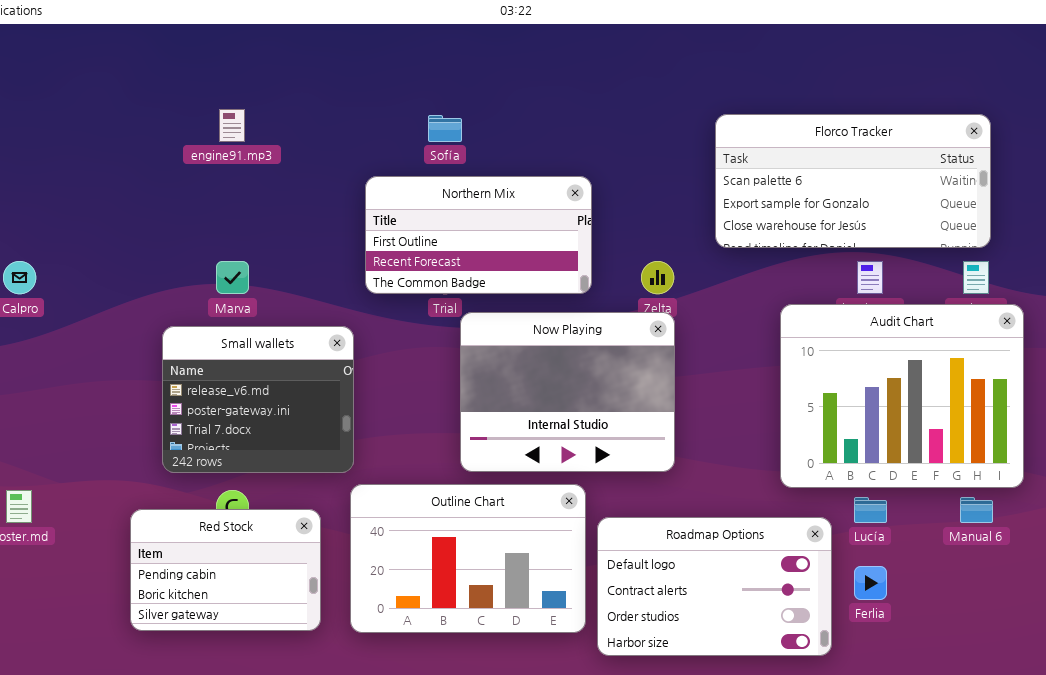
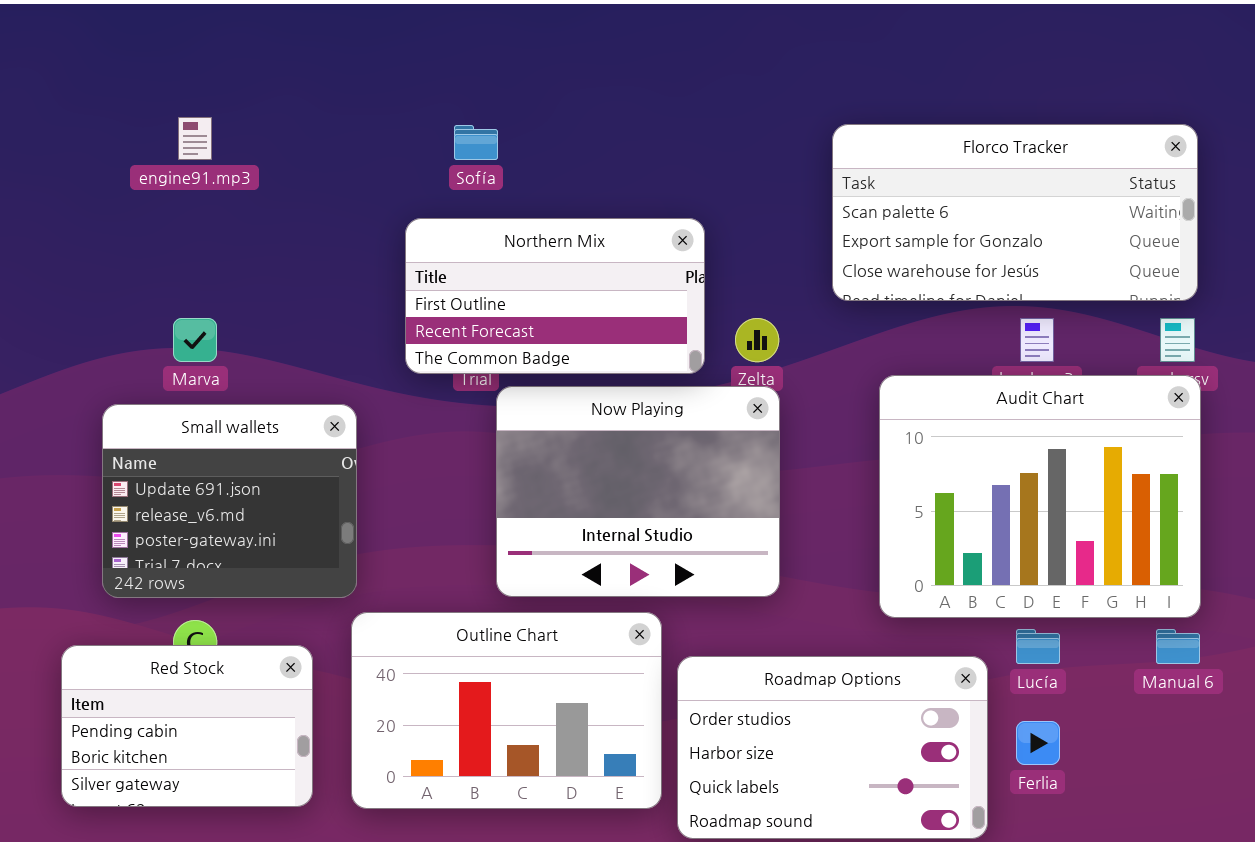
Northern Mix: [365,176,592,294] -> [405,218,705,374], moved
Audit Chart: [780,304,1024,488] -> [879,375,1201,618], moved
Small wallets: [162,326,354,473] -> [102,404,357,598], scrolled up 1 row
Roadmap Options: [597,517,832,656] -> [677,656,988,839], scrolled down 2 rows

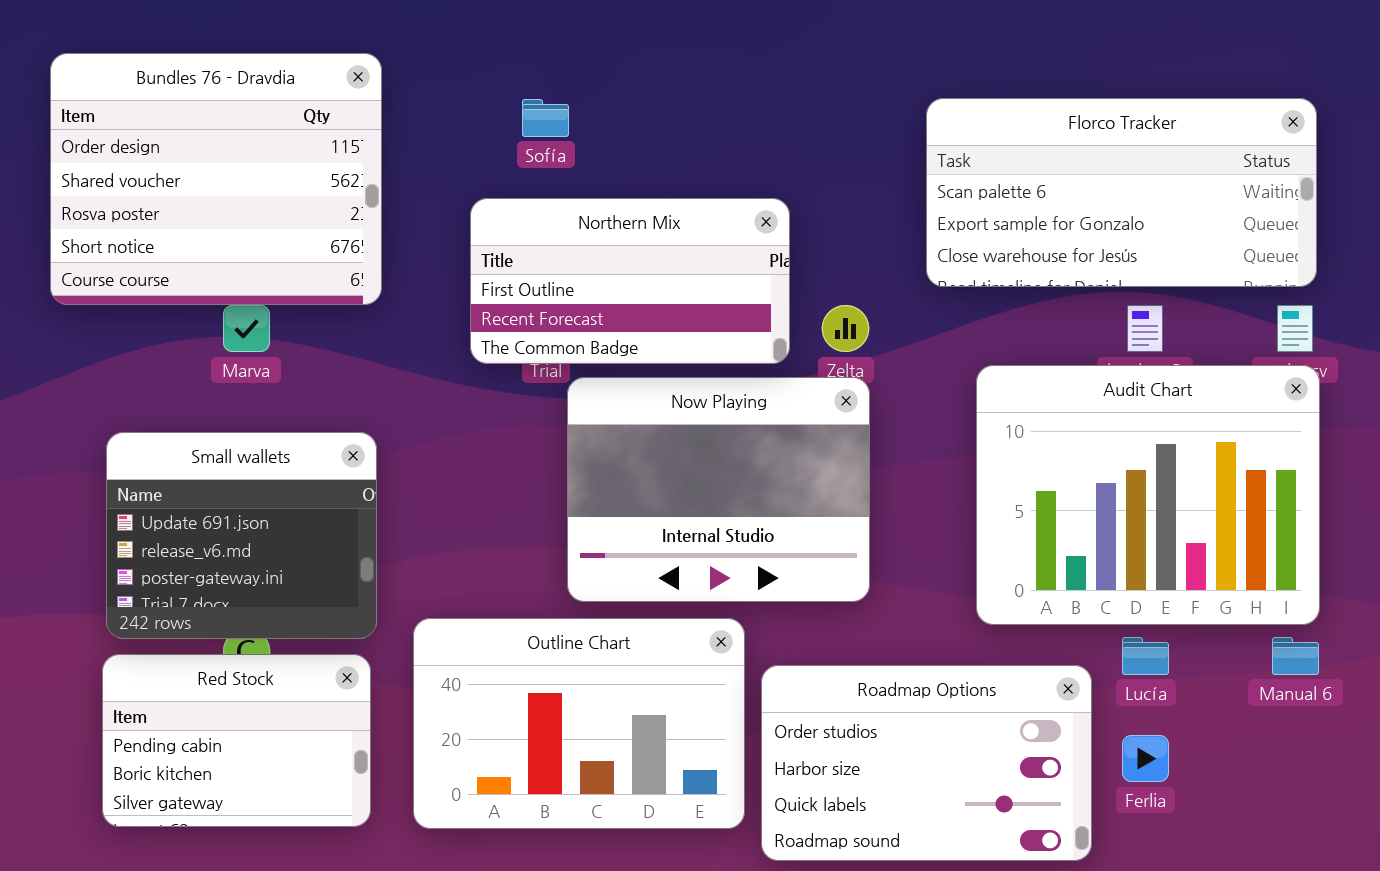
Bundles 76 - Dravdia: none -> [50,53,382,305], opened
Small wallets: [102,404,357,598] -> [106,432,377,639], moved

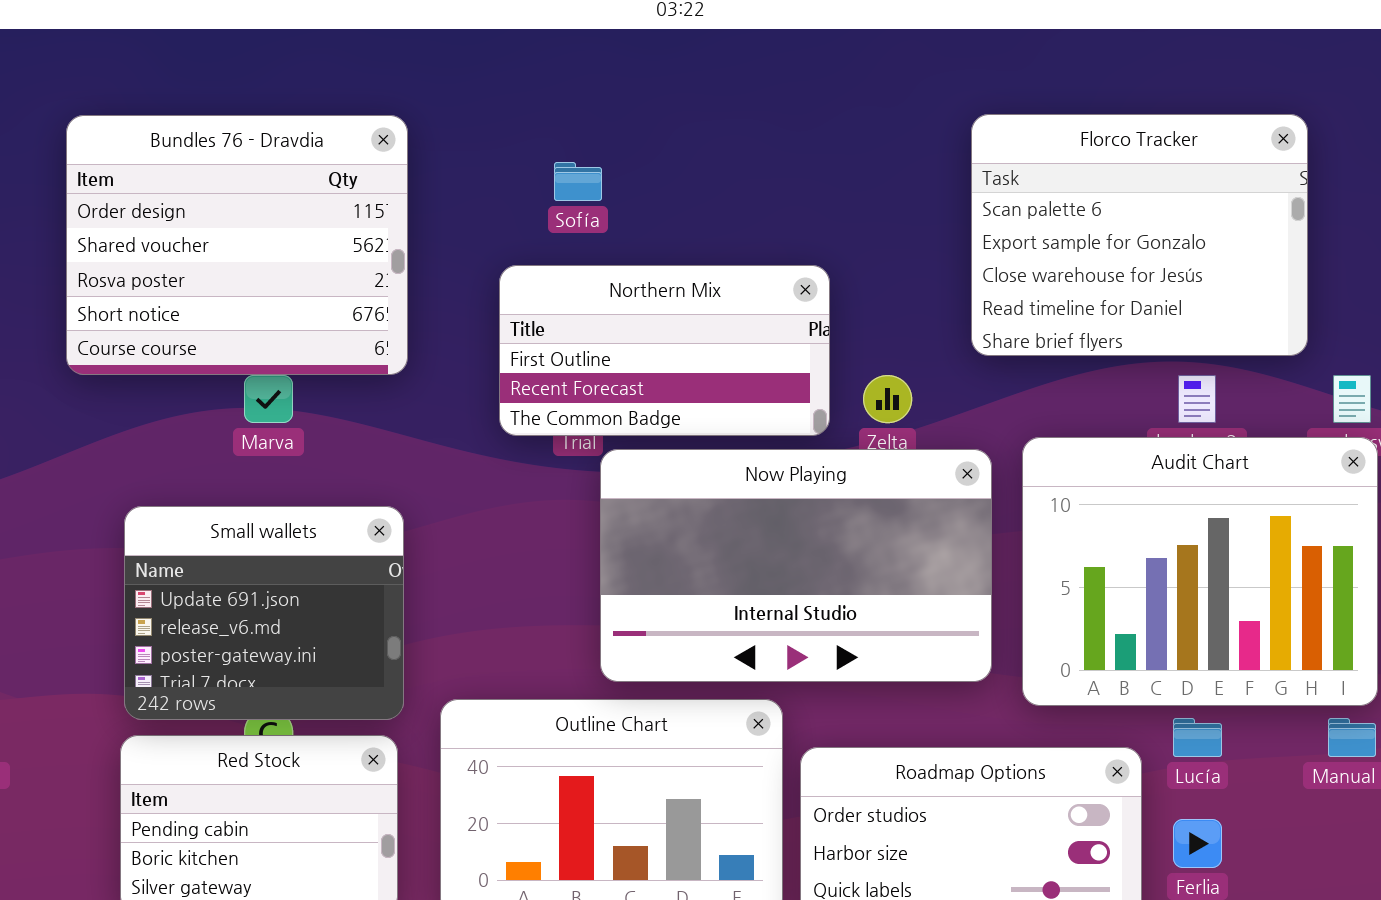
Florco Tracker: [926,98,1317,287] -> [971,114,1308,356], resized
Now Playing: [567,377,870,602] -> [600,449,992,682], resized

